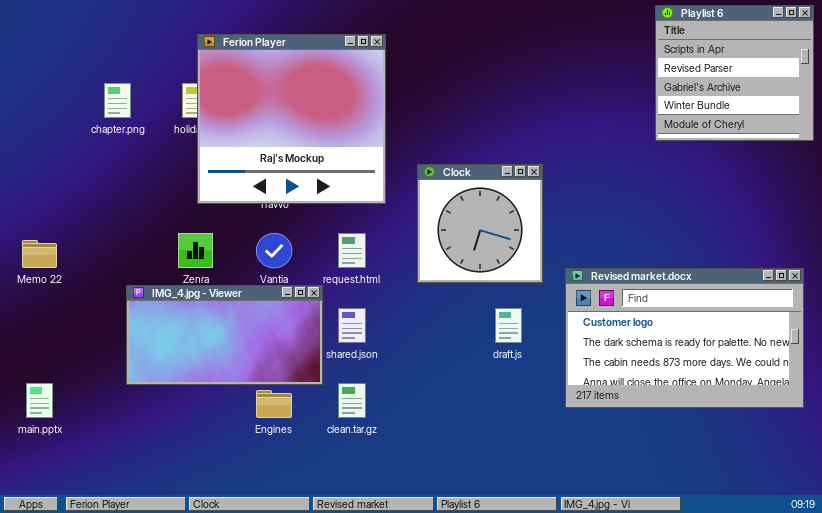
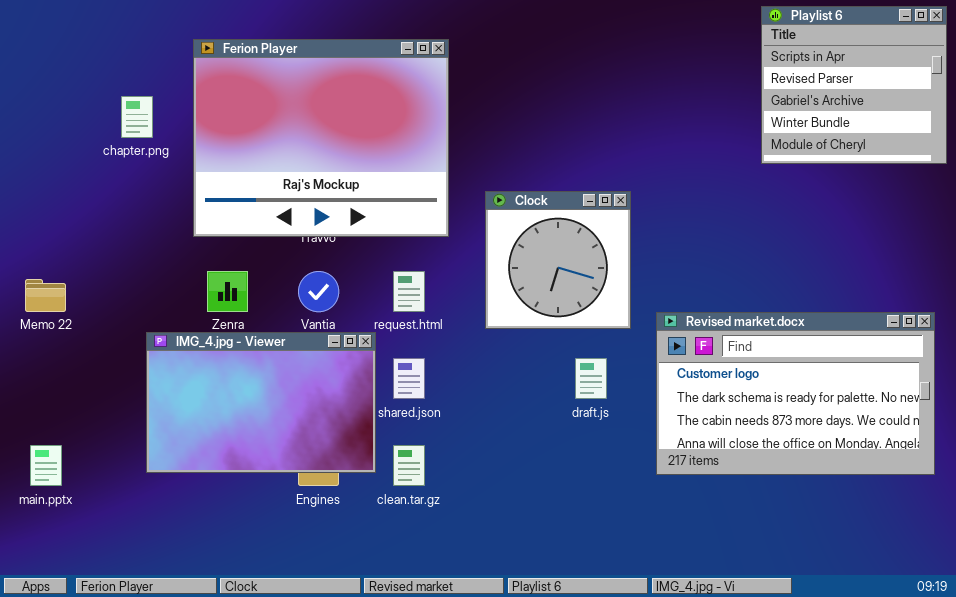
Ferion Player: [197,34,386,204] -> [193,39,449,237], resized
IMG_4.jpg - Viewer: [126,285,323,385] -> [146,332,376,473], resized

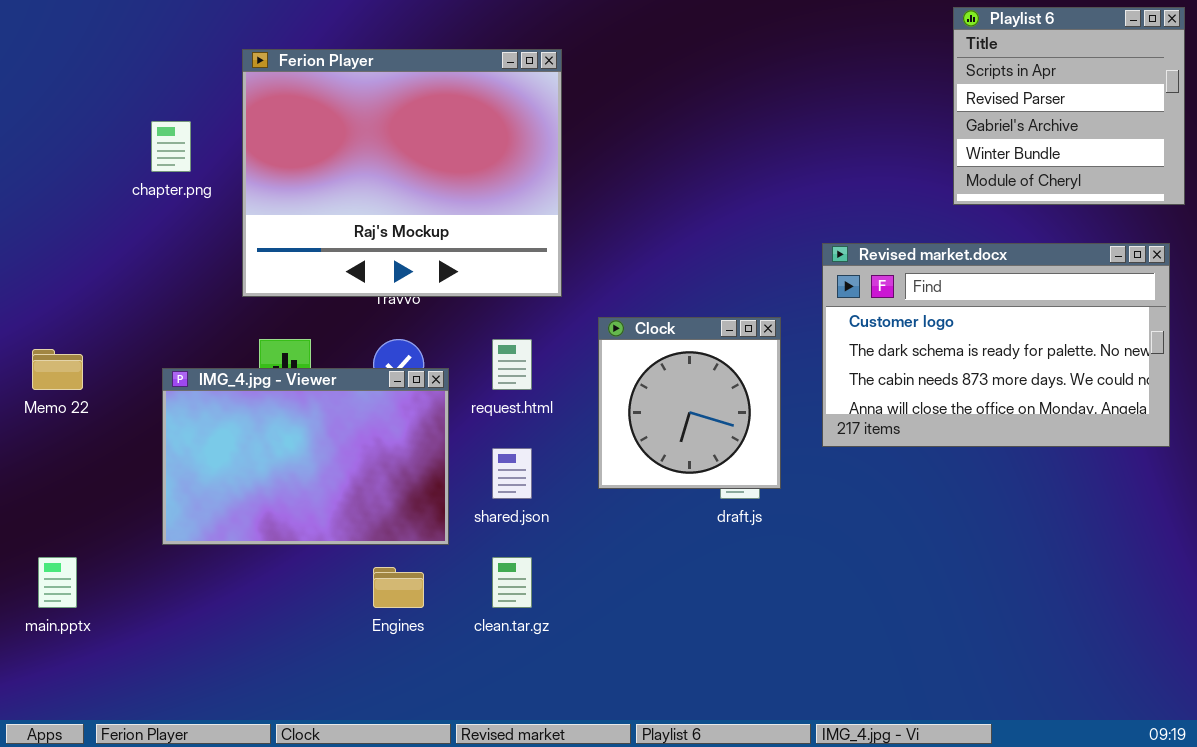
Clock: [485,191,631,329] -> [598,317,781,489], moved
Revised market.docx: [656,312,935,475] -> [822,243,1170,447], moved
IMG_4.jpg - Viewer: [146,332,376,473] -> [162,368,449,545], moved

